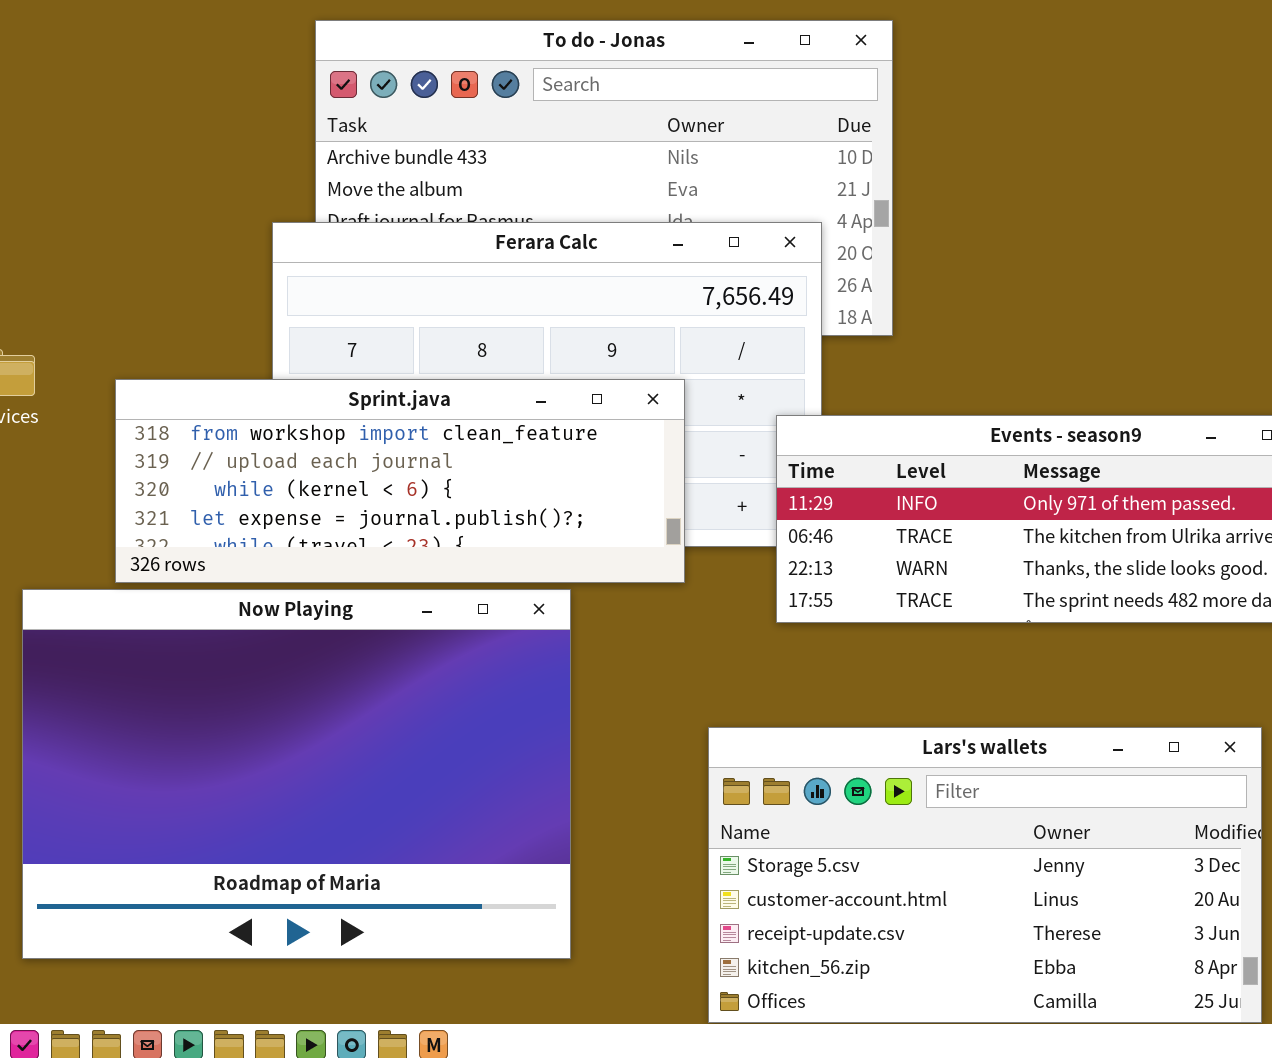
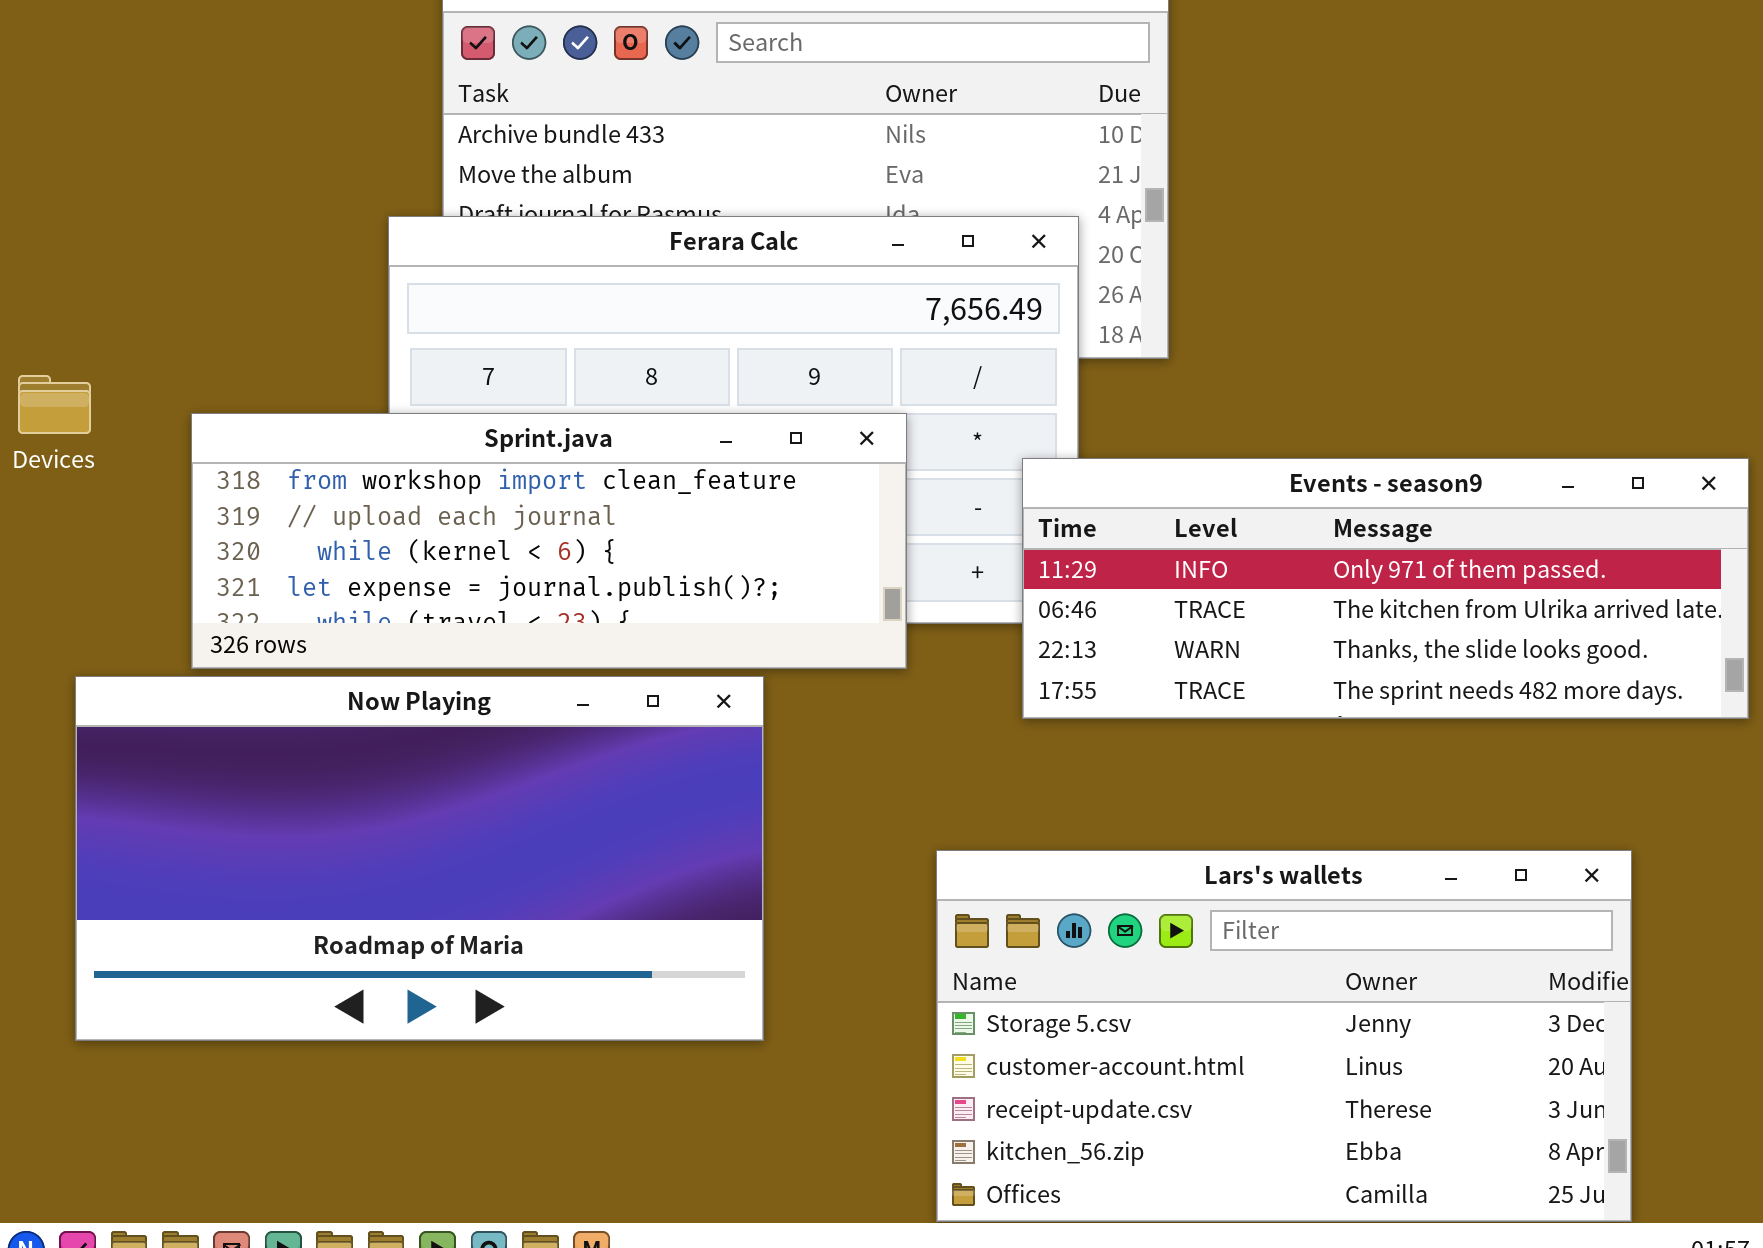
Now Playing: [22,589,571,959] -> [75,676,764,1041], resized

